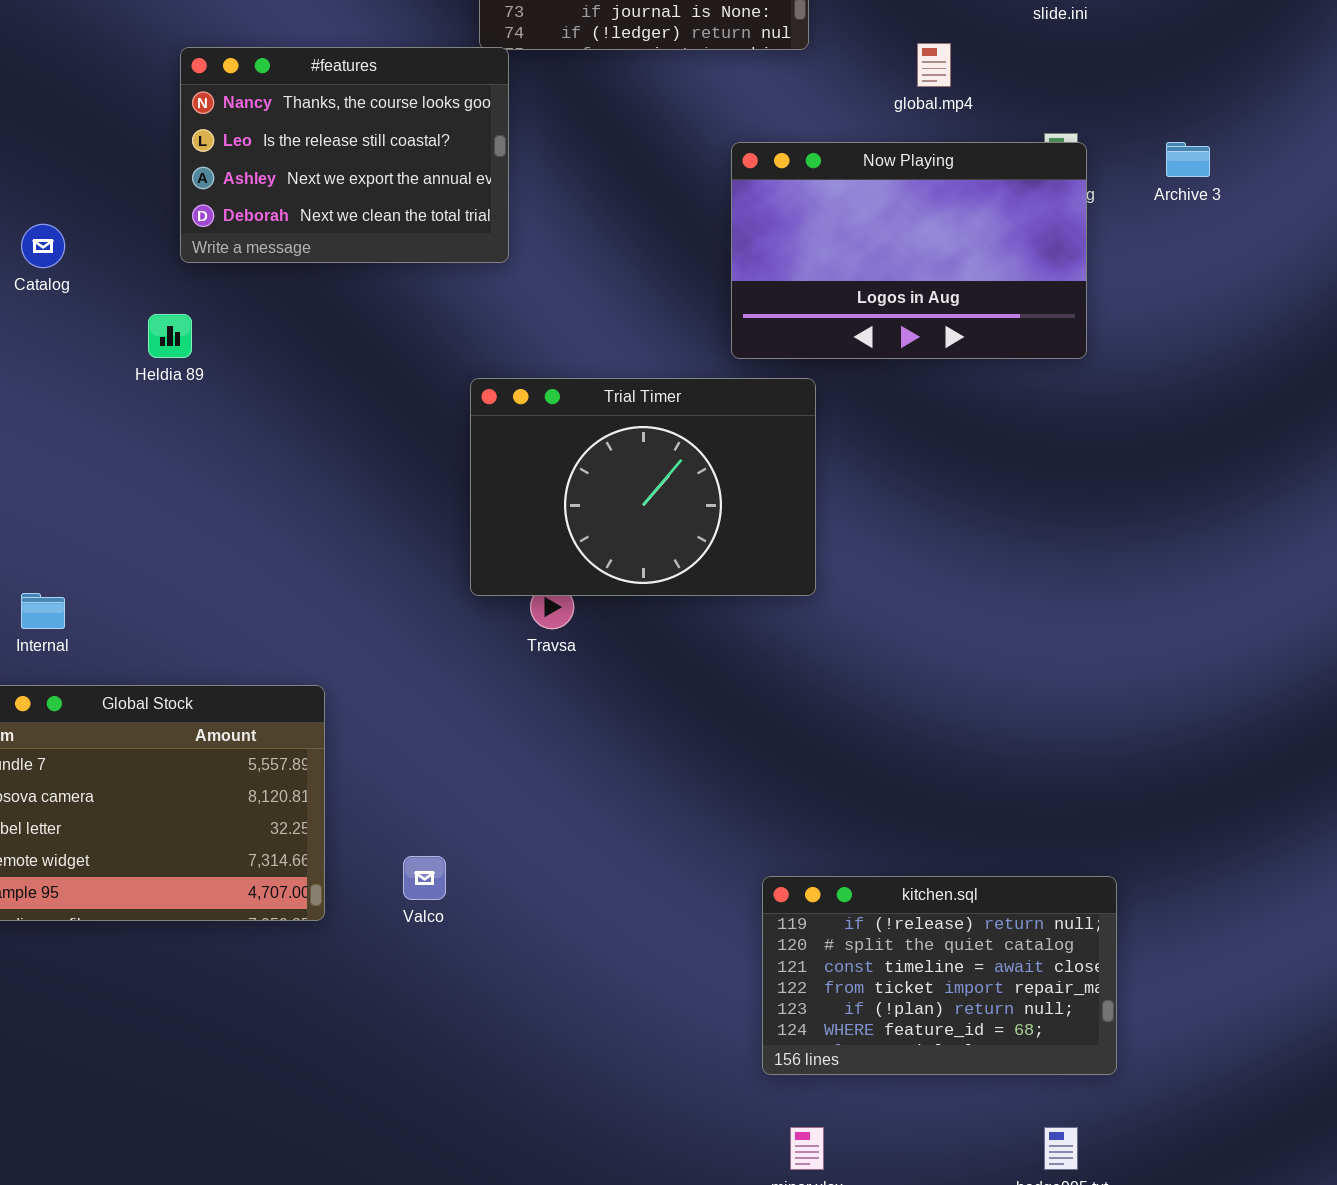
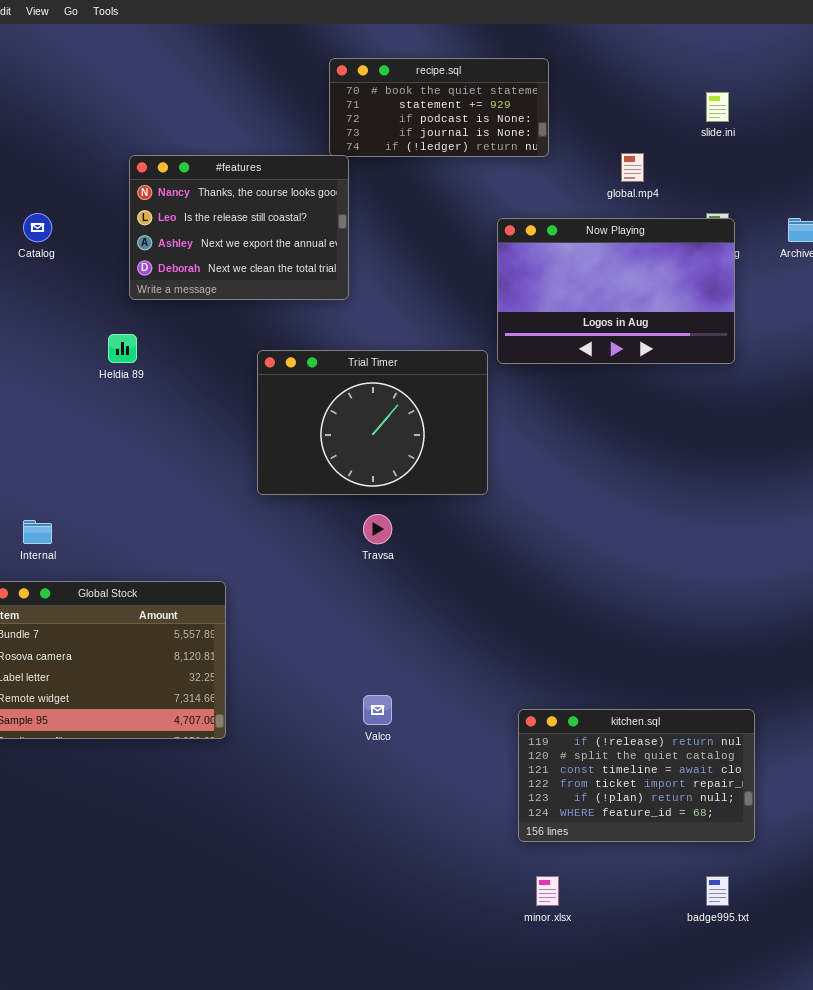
Catalog: [21,224,65,268] -> [23,213,52,242], moved
Trial Timer: [470,378,816,596] -> [257,350,488,495], moved
Valco: [403,856,446,900] -> [363,695,392,725], moved

